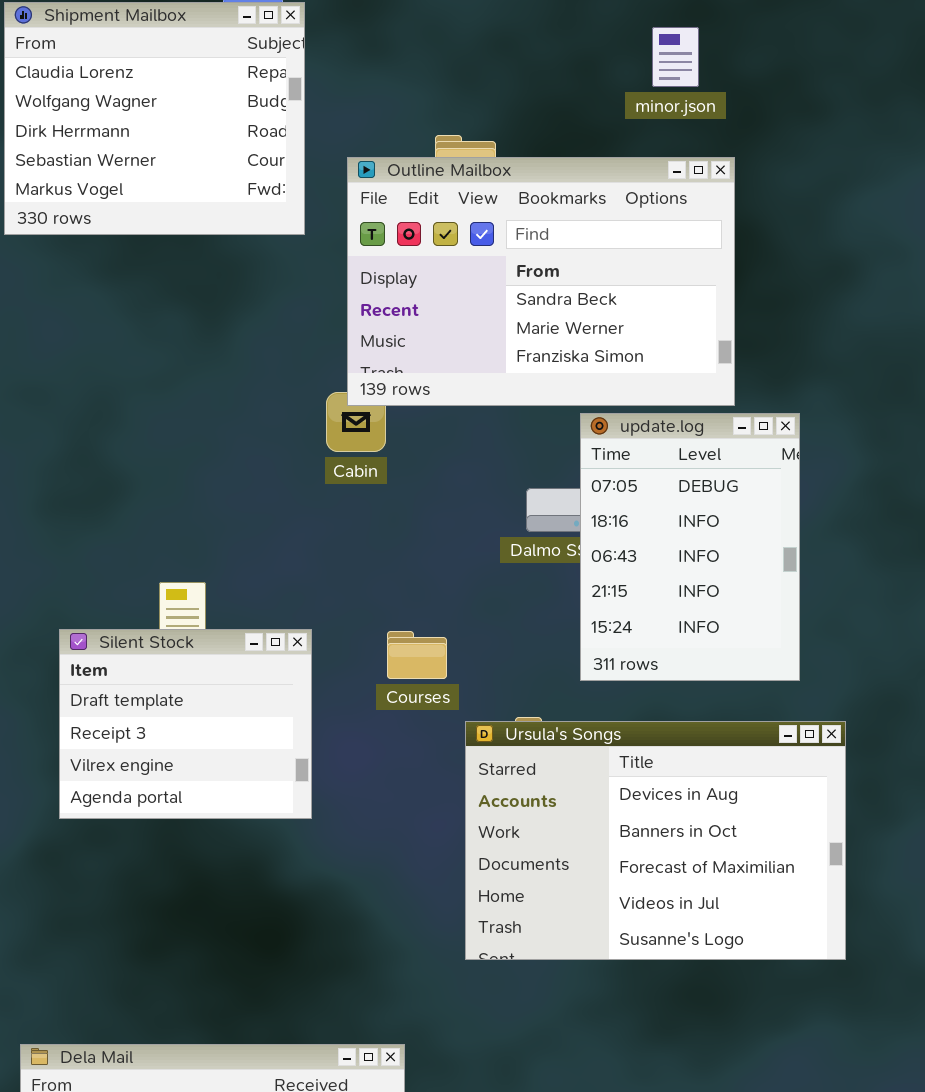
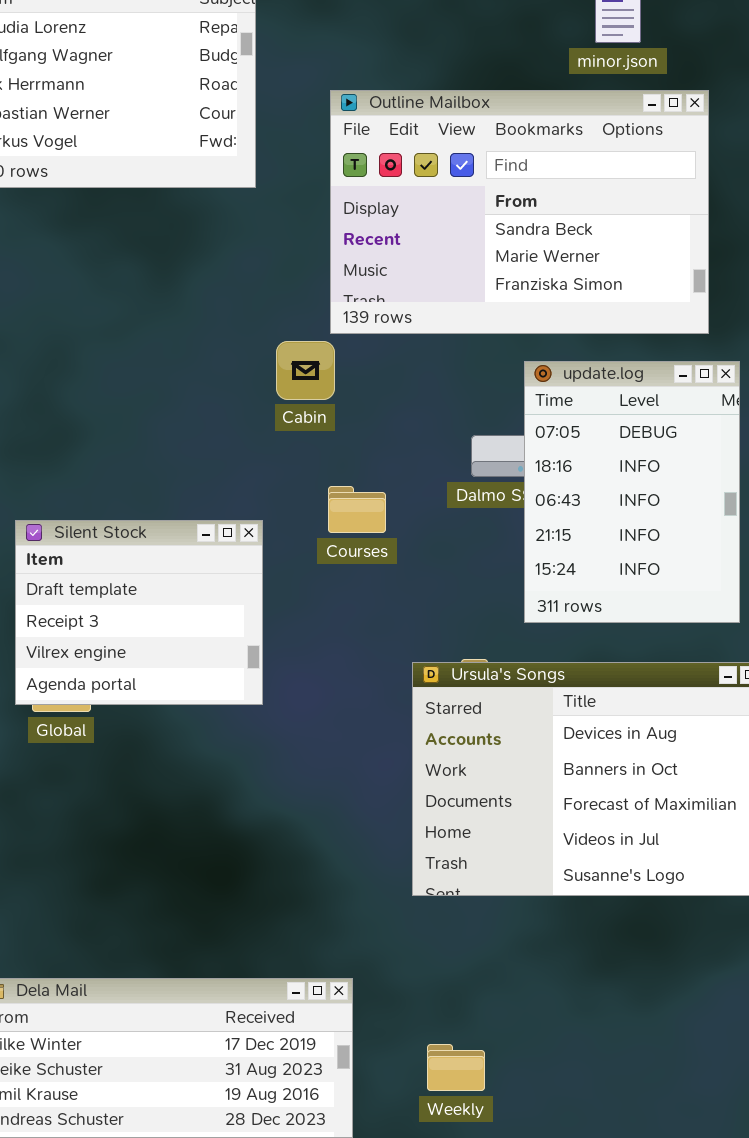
Outline Mailbox: [347,157,735,406] -> [330,90,709,334], moved
Silent Stock: [59,629,312,819] -> [15,520,263,705], moved
Courses: [387,631,447,679] -> [328,486,386,533], moved

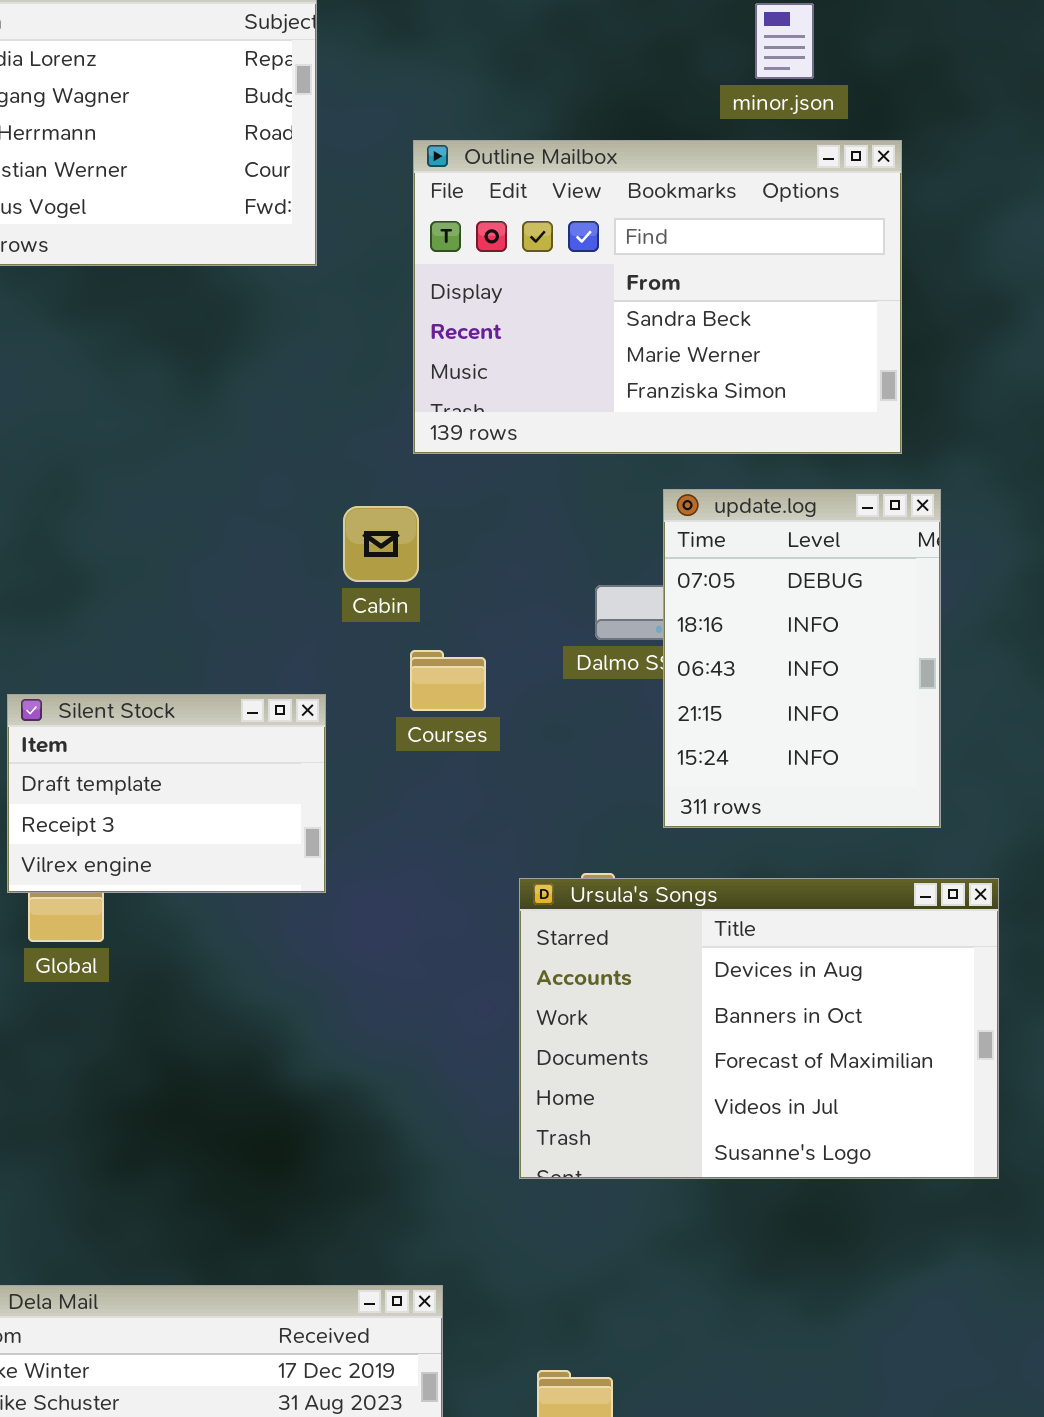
Cabin: [276,341,335,400] -> [343,506,419,582], moved
Silent Stock: [15,520,263,705] -> [7,694,326,893], resized

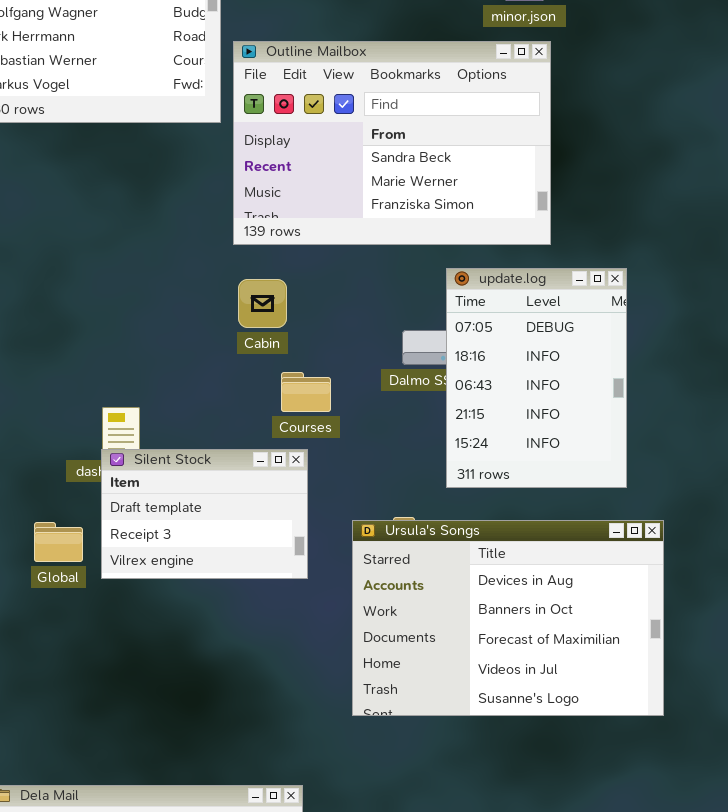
Outline Mailbox: [413,140,902,454] -> [233,41,551,245], moved
Silent Stock: [7,694,326,893] -> [101,449,308,579], moved

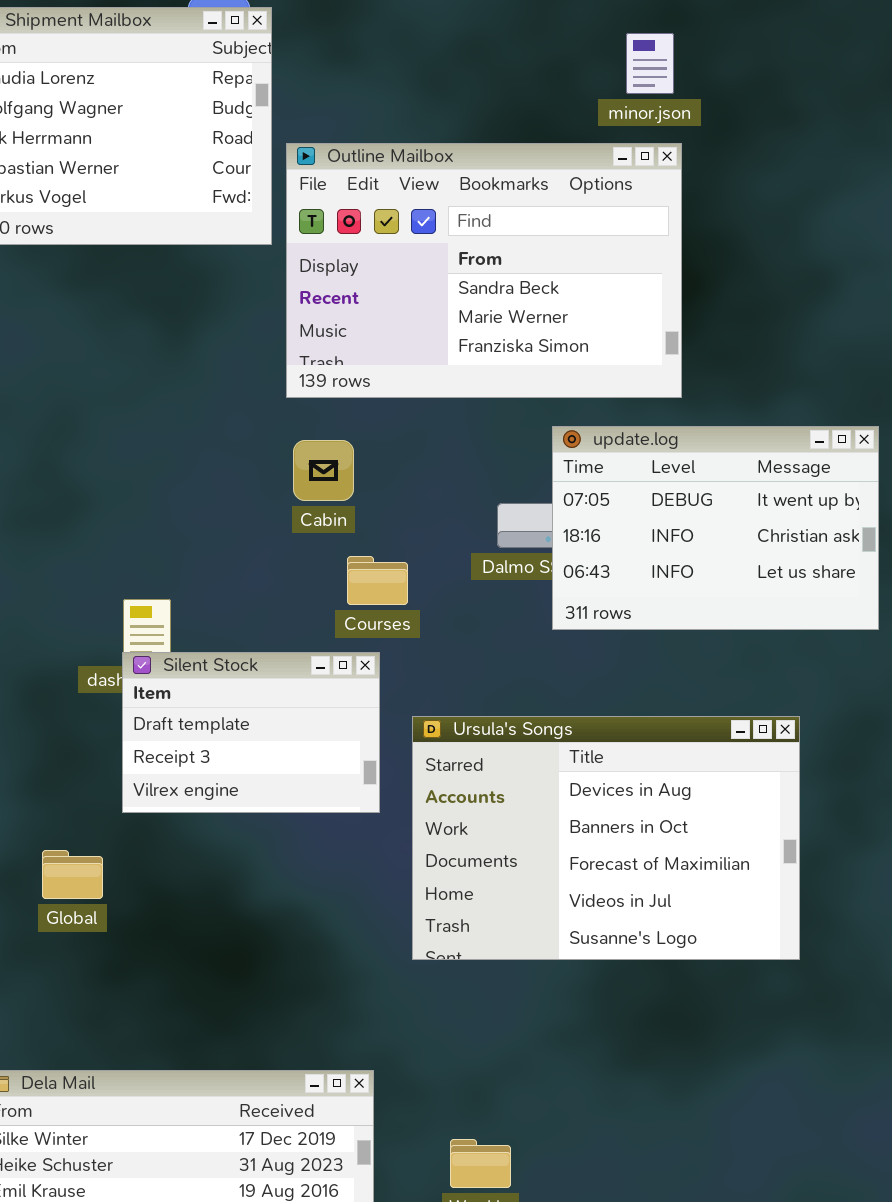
update.log: [446,268,627,488] -> [552,426,879,630], resized
Ursula's Songs: [352,520,664,716] -> [412,716,800,960], moved
Global: [34,522,83,562] -> [42,850,103,899], moved

